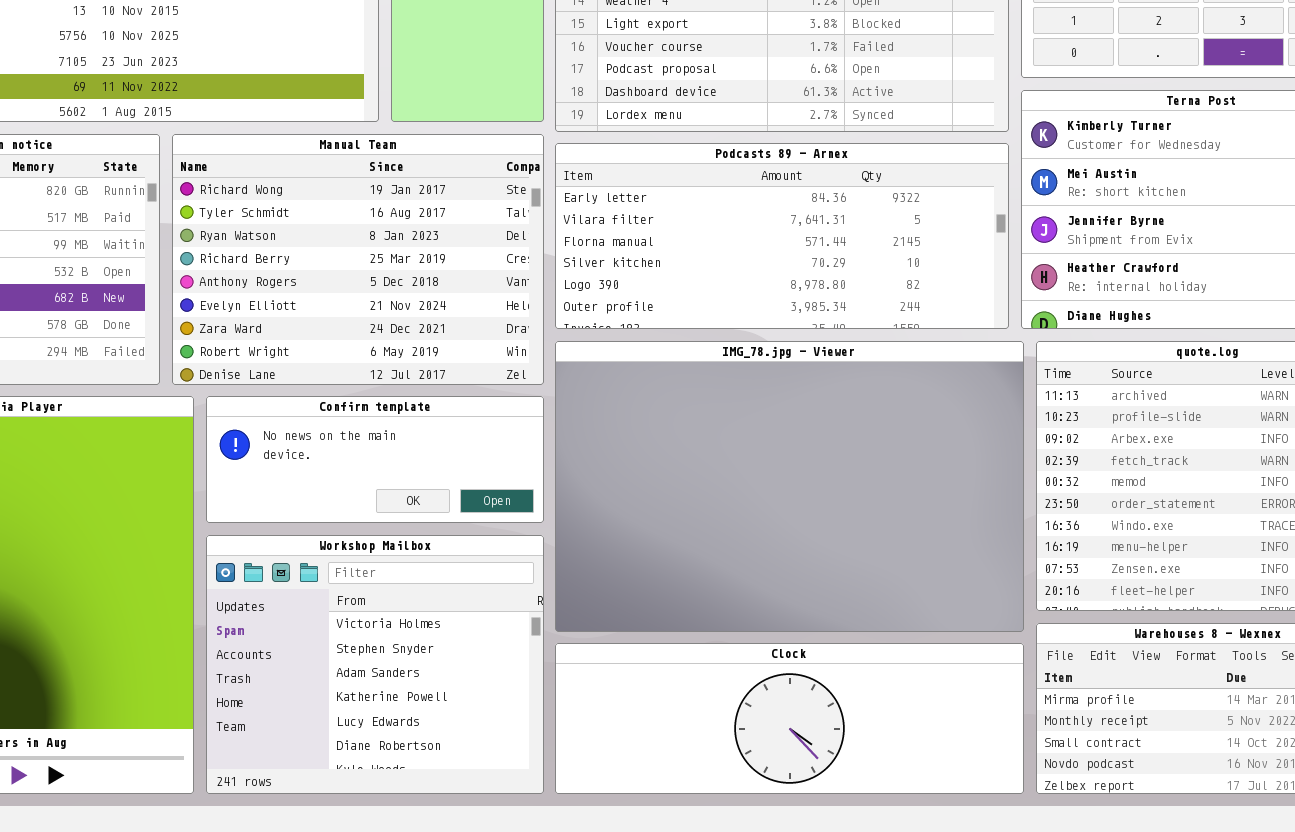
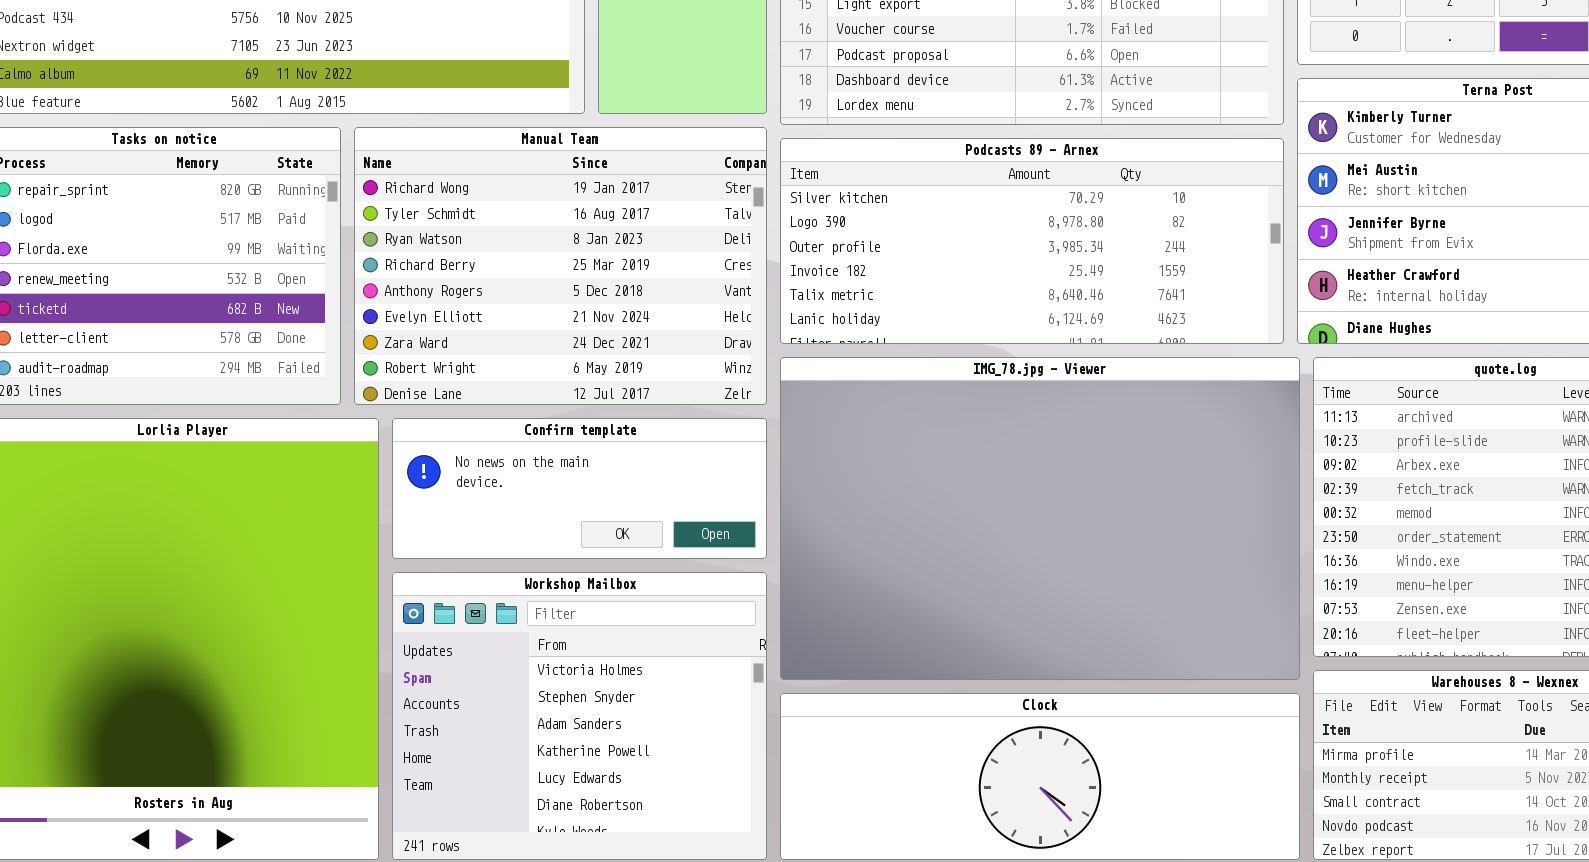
Podcasts 89 - Arnex: [555,143,1009,329] -> [780,138,1284,344], scrolled down 3 rows

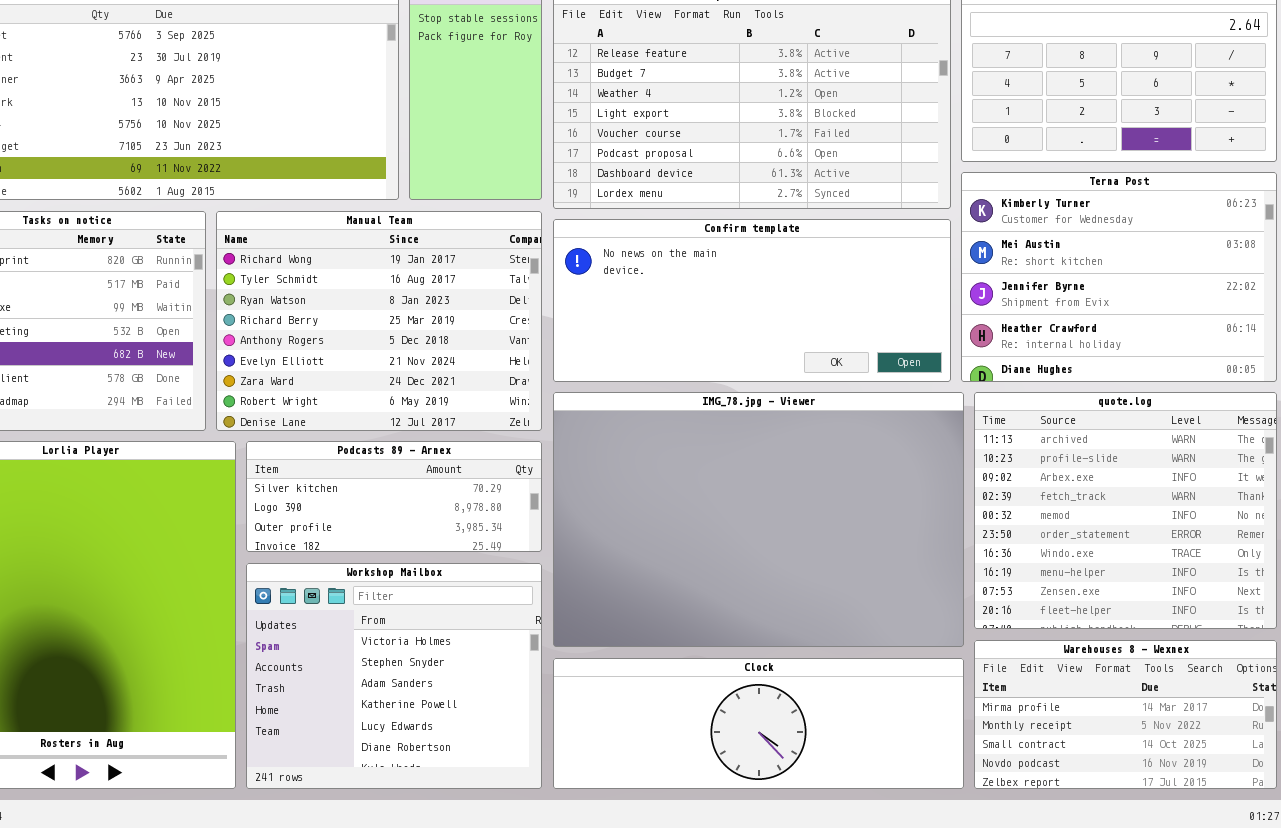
Podcasts 89 - Arnex: [780,138,1284,344] -> [246,441,542,552], moved, resized
Confirm template: [392,418,767,559] -> [553,219,951,382], moved, resized

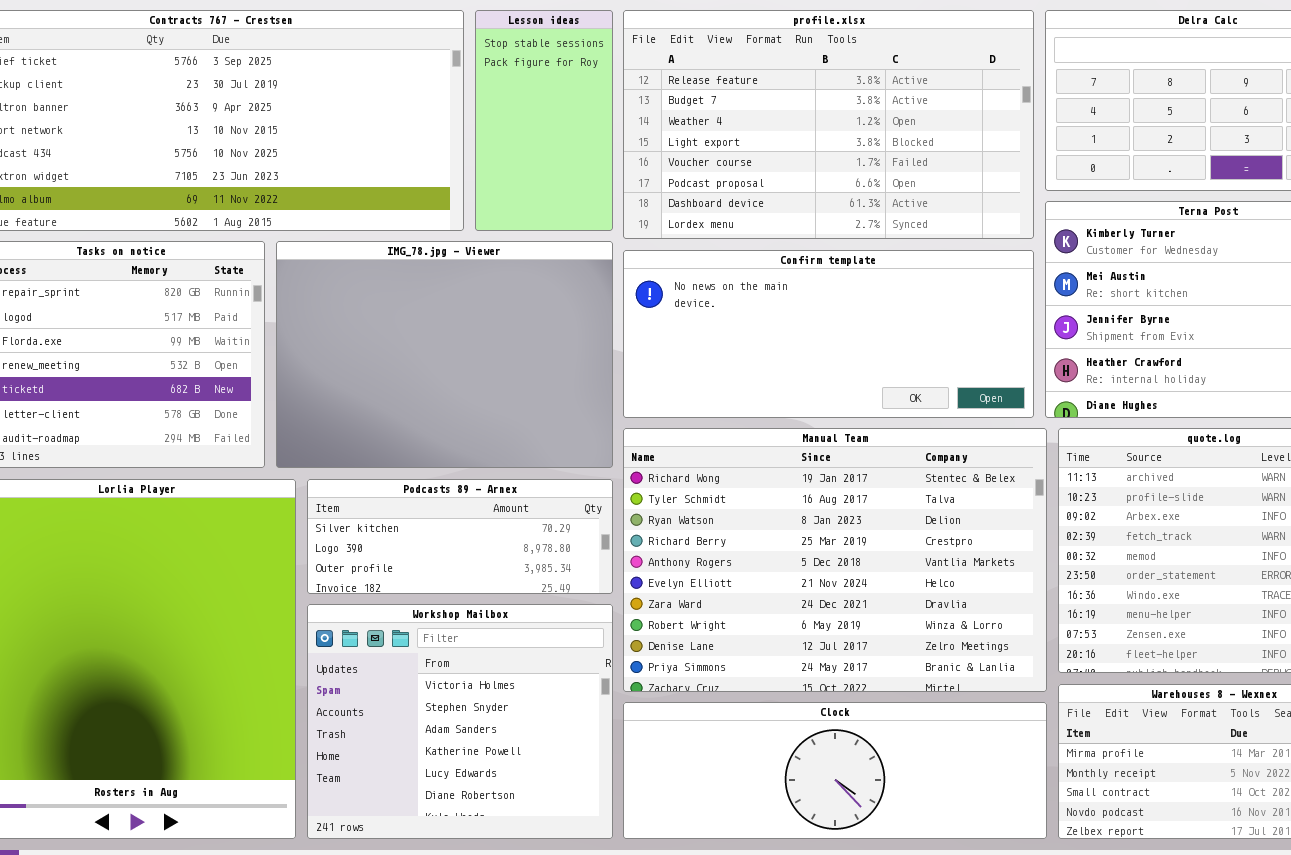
Manual Team: [216,211,542,431] -> [623,428,1047,692], moved, resized
IMG_78.jpg - Viewer: [553,392,964,647] -> [276,241,613,468], moved, resized

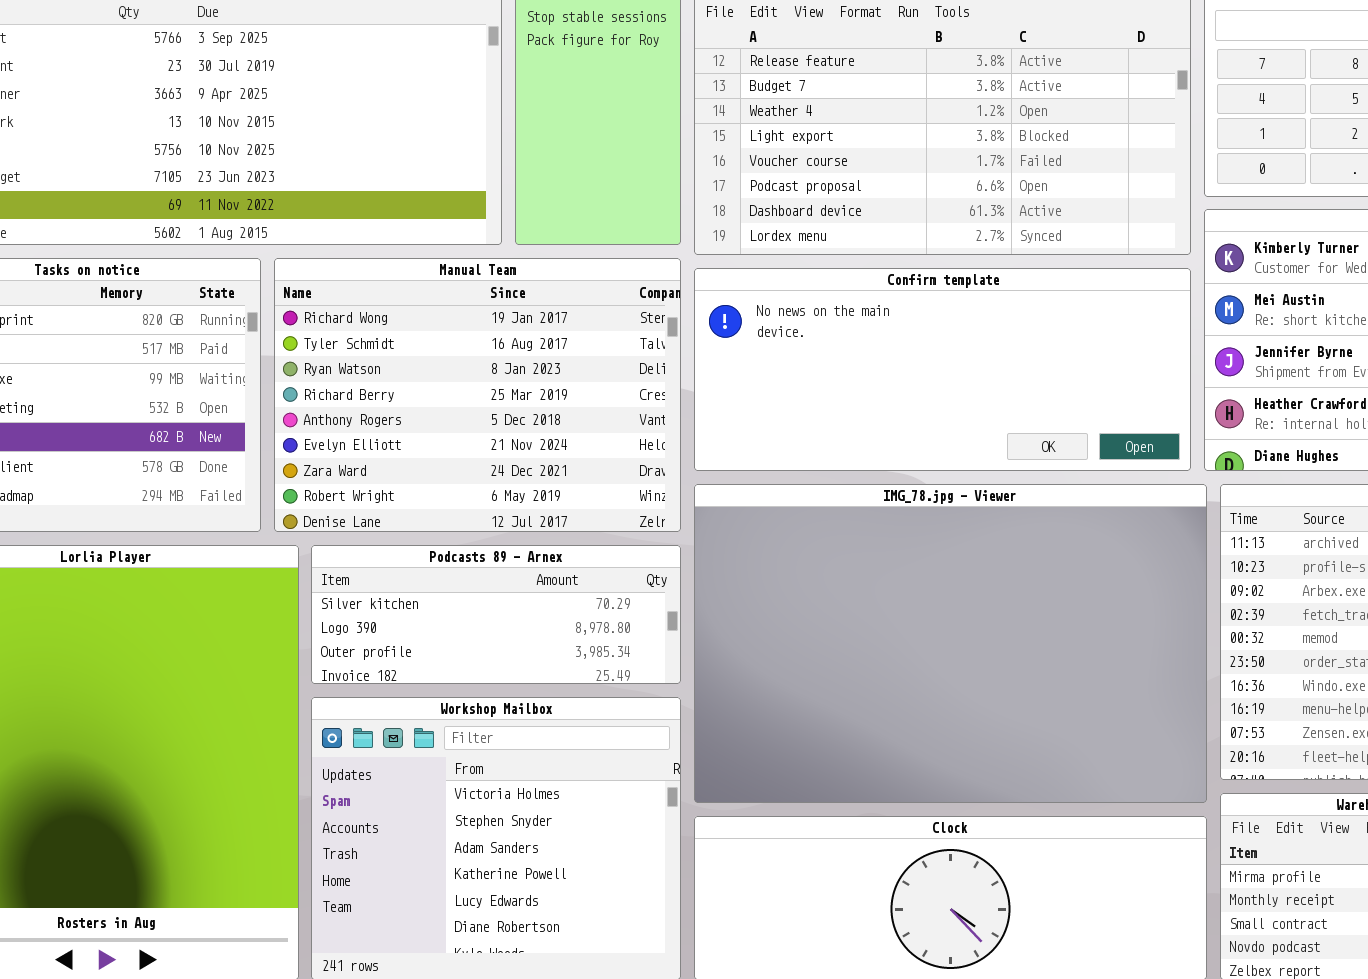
IMG_78.jpg - Viewer: [276,241,613,468] -> [694,484,1207,803], moved, resized
Manual Team: [623,428,1047,692] -> [274,258,681,532], moved, resized

